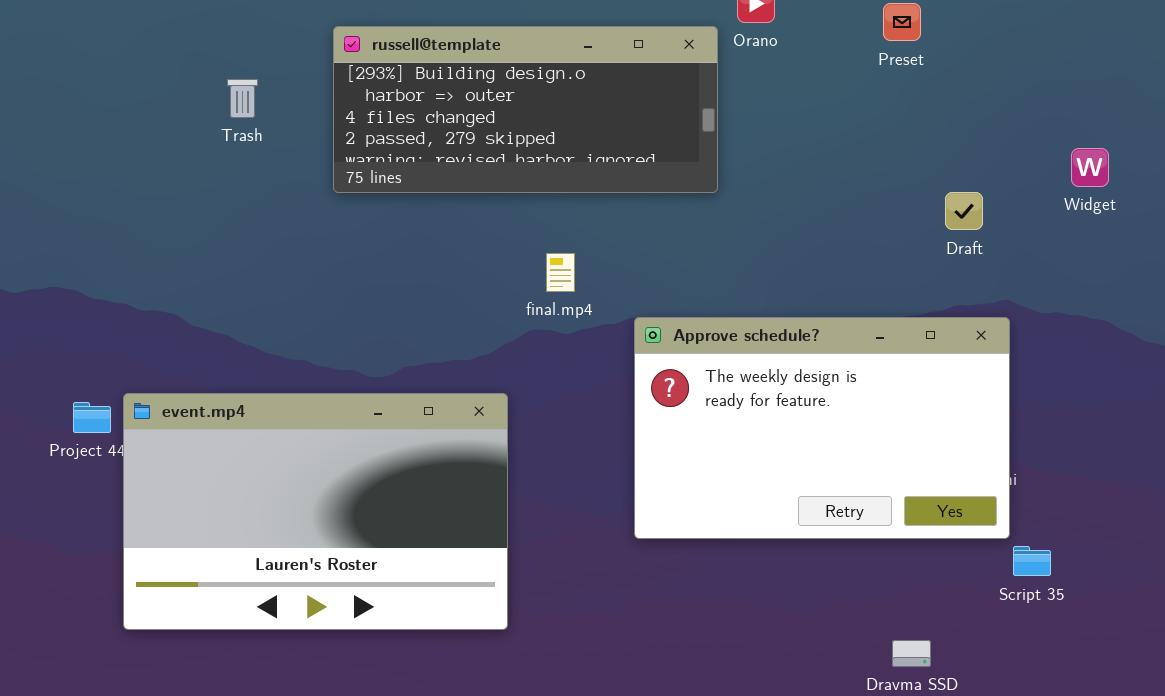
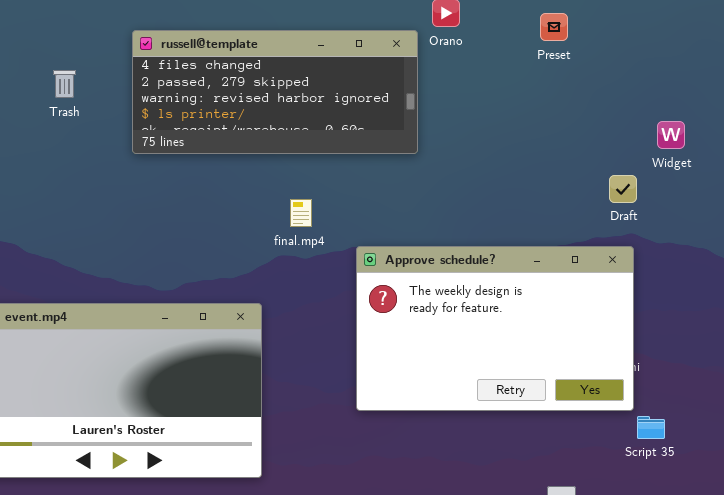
russell@template: [333,26,718,193] -> [132,30,418,154], scrolled down 2 rows
Widget: [1071,148,1109,187] -> [657,121,685,149], moved
Draft: [945,192,983,230] -> [609,175,637,203], moved

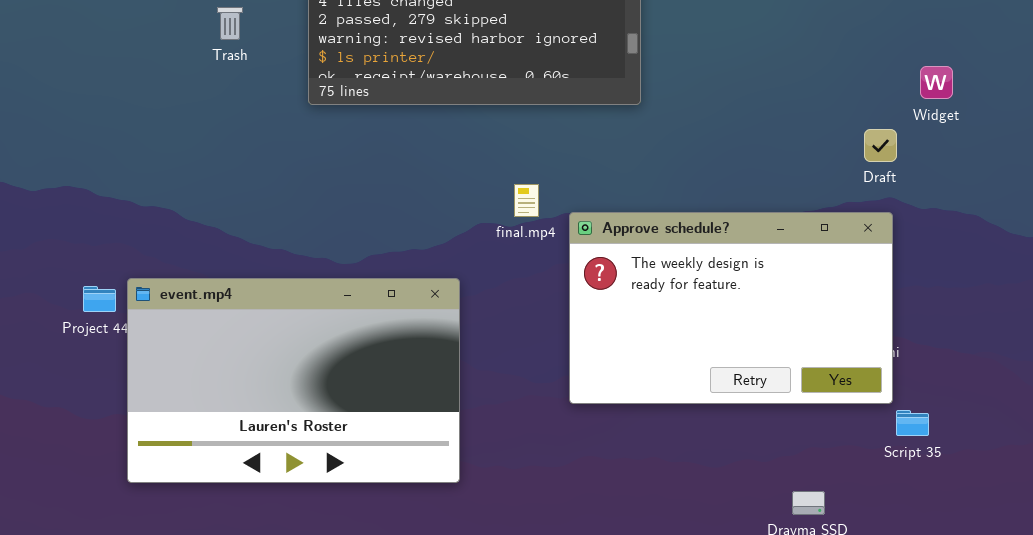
final.mp4: [290,199,312,227] -> [514,184,539,217], moved

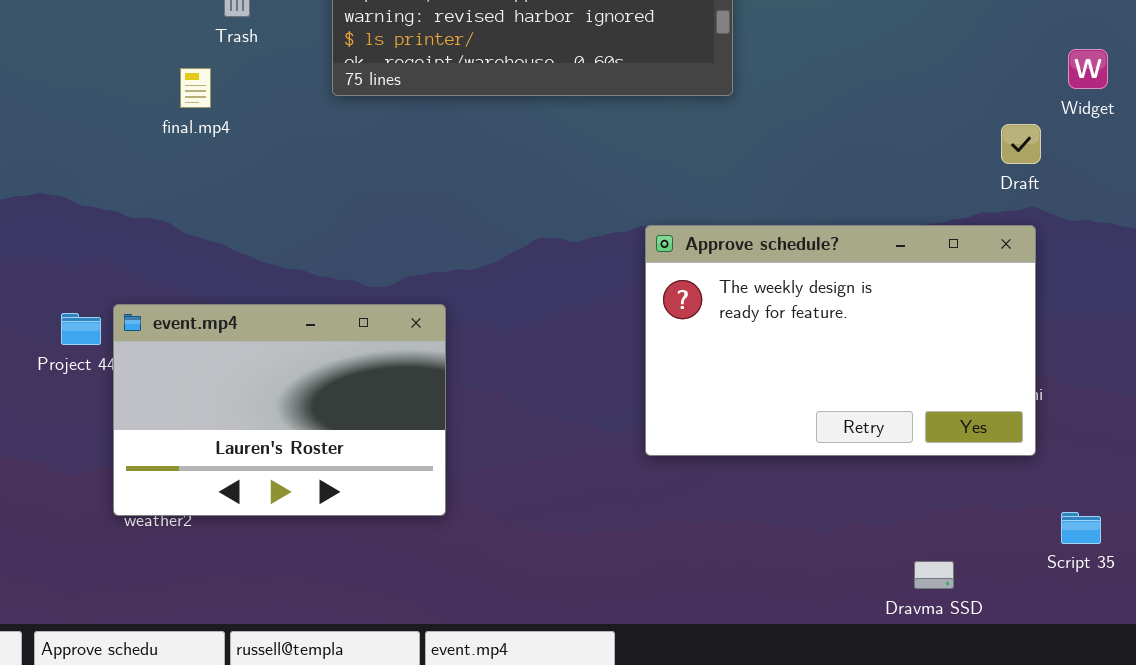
final.mp4: [514,184,539,217] -> [180,68,211,108], moved
event.mp4: [127,278,460,483] -> [113,304,446,516], resized
Script 35: [896,410,929,436] -> [1061,512,1101,544], moved

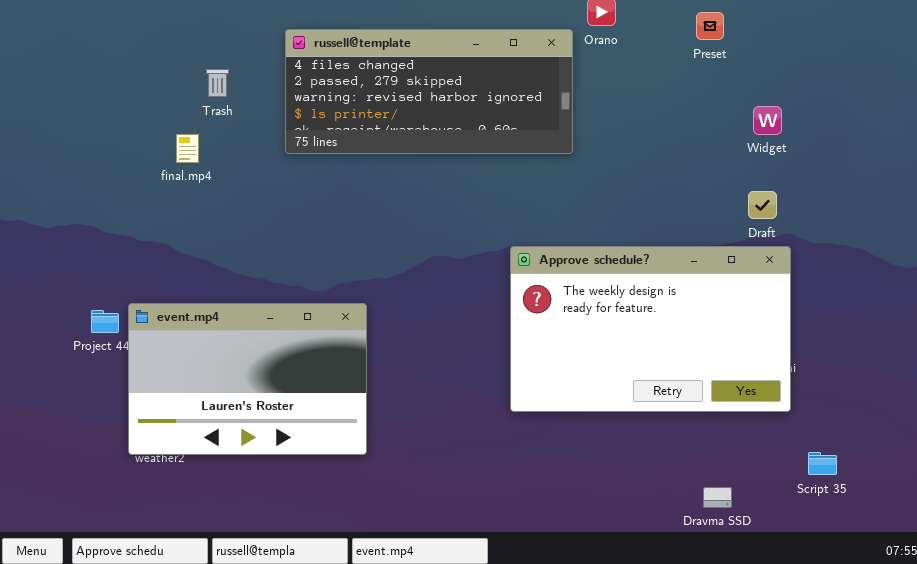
Widget: [1068,49,1108,89] -> [753,106,782,135], moved
Draft: [1001,124,1041,164] -> [748,191,777,219], moved

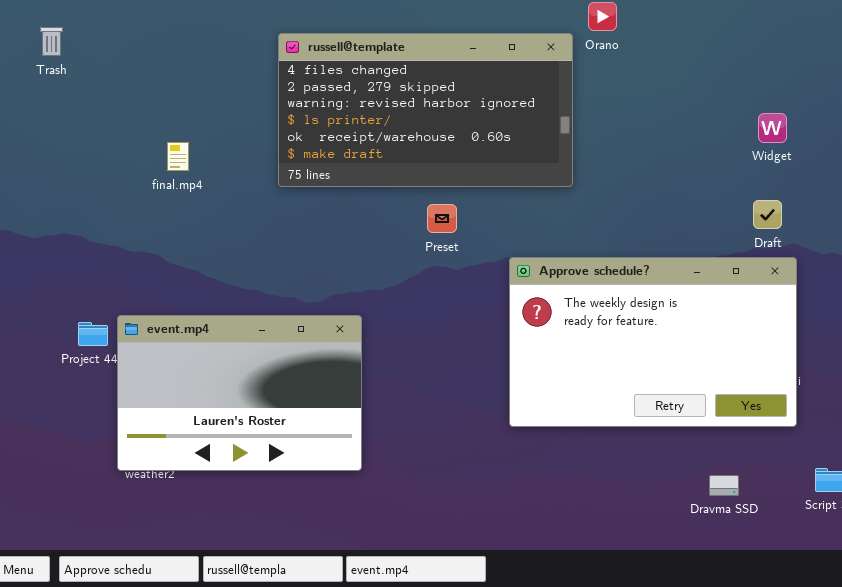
Preset: [696,12,724,40] -> [427,204,457,233], moved
russell@template: [285,29,573,154] -> [278,33,573,187], resized
Trash: [206,69,229,97] -> [40,27,63,56], moved
Dravma SSD: [703,487,732,508] -> [709,475,739,496], moved

